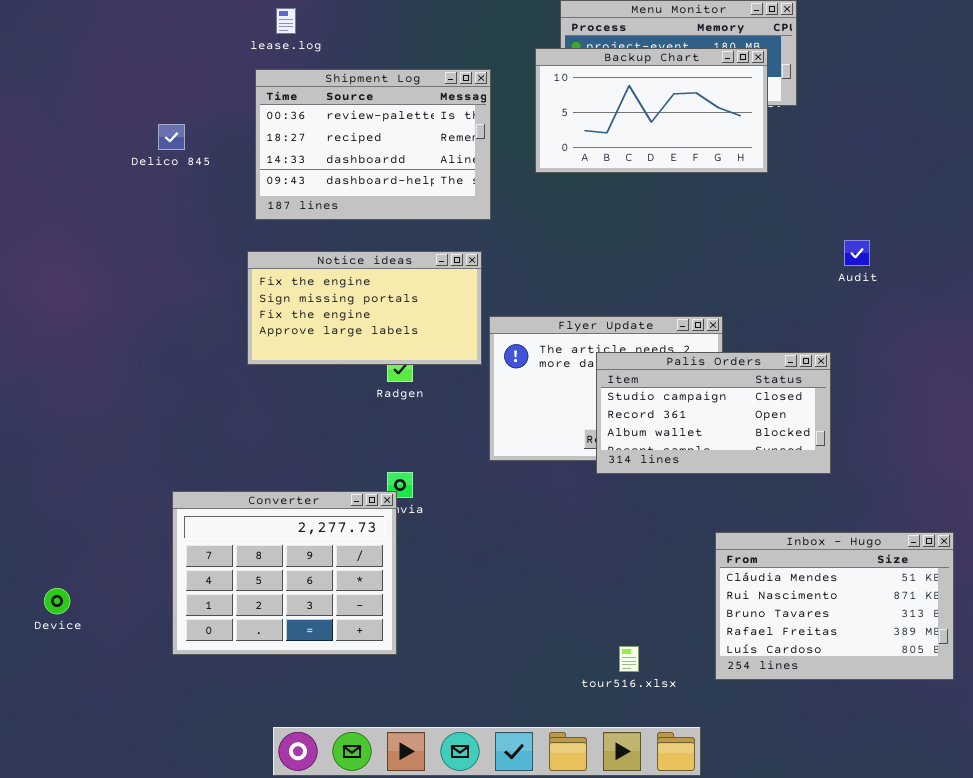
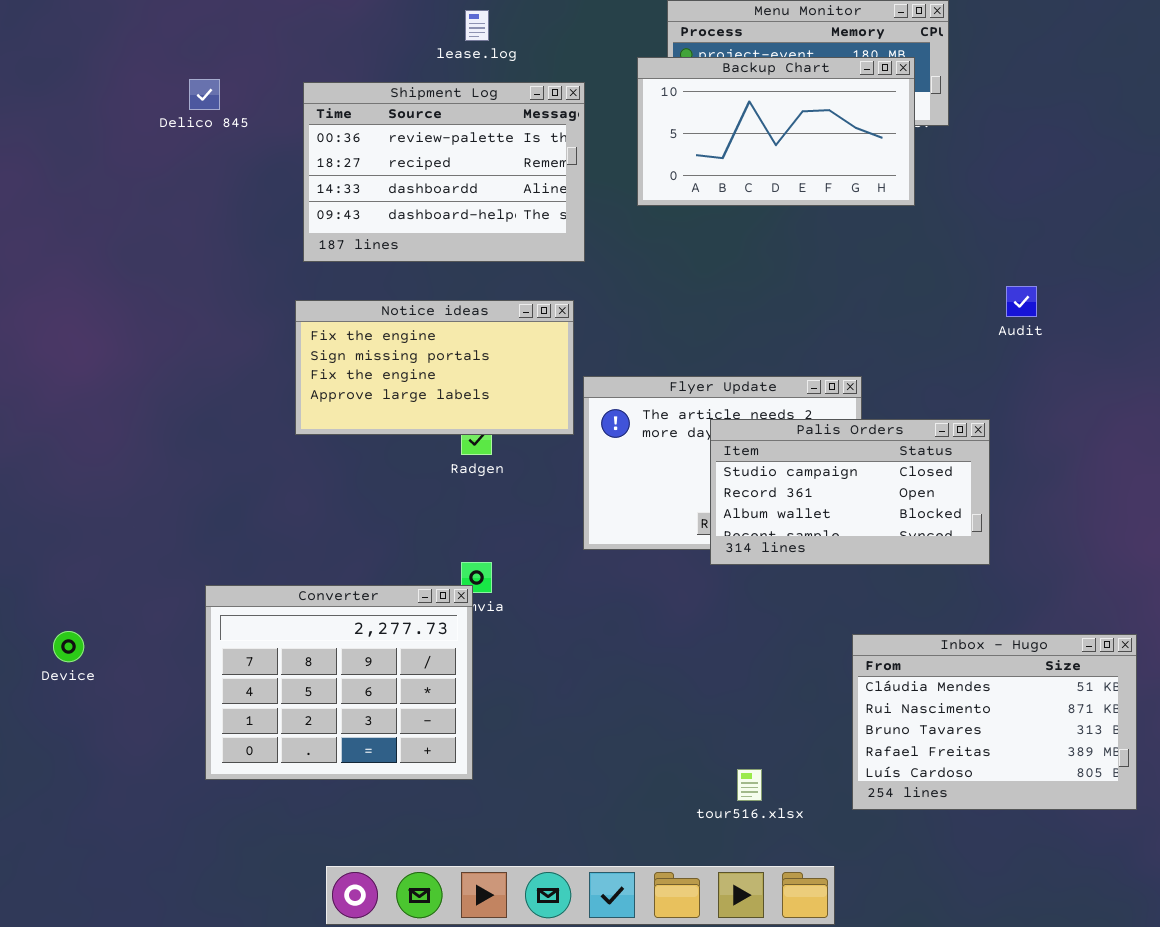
lease.log: [276,8,296,34] -> [465,10,489,41], moved
Delico 845: [158,124,185,150] -> [189,79,220,110], moved
Device: [44,588,70,614] -> [53,631,84,662], moved

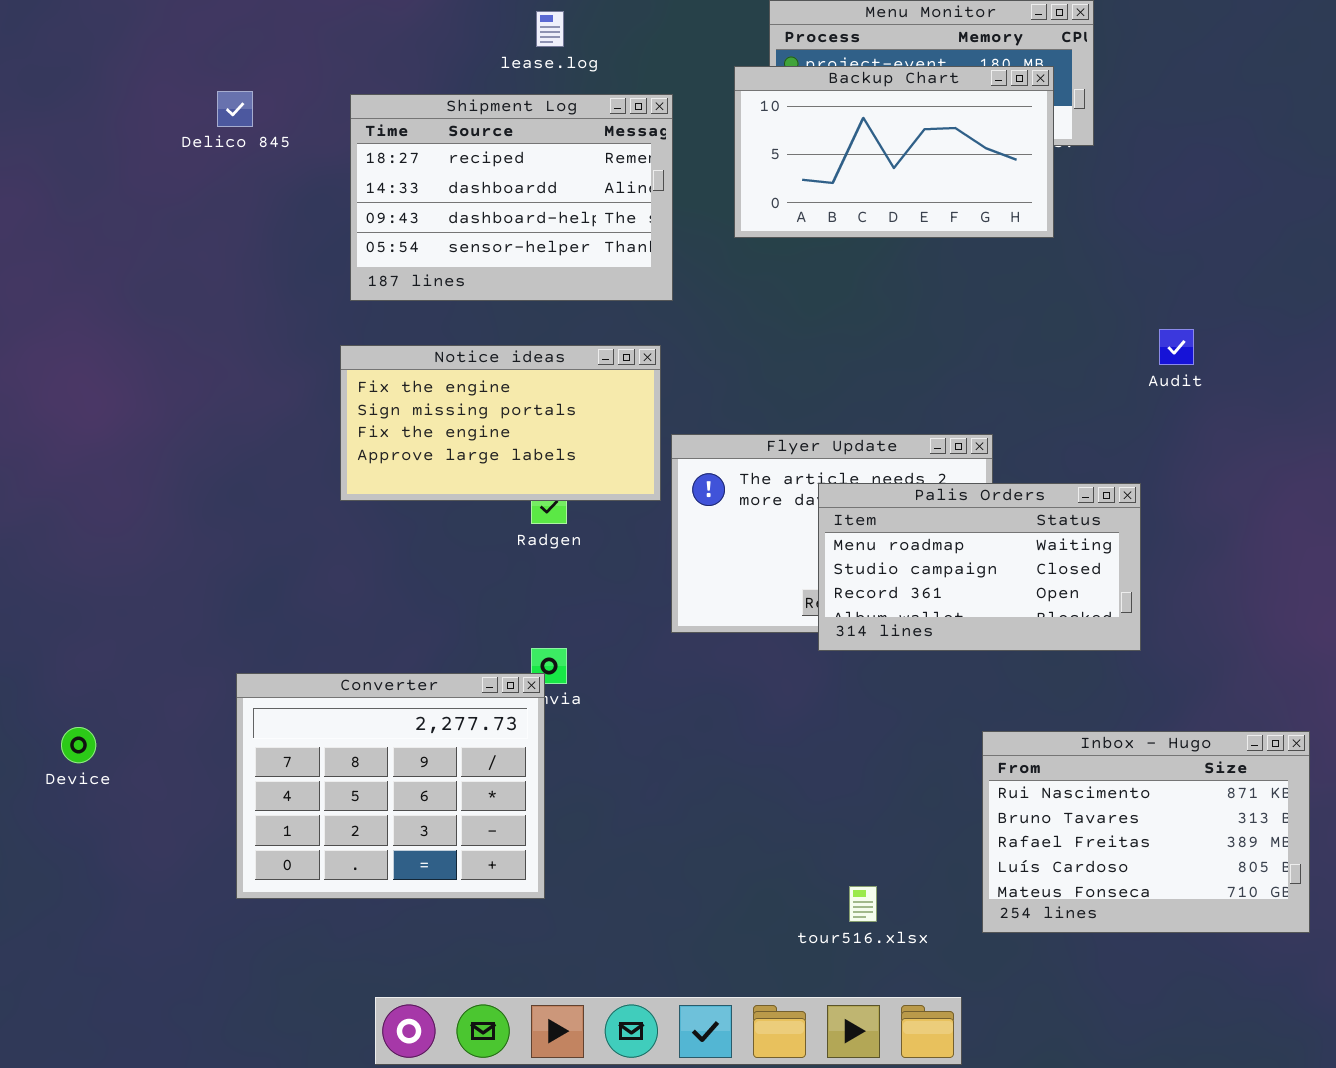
Shipment Log: [303,82,585,262] -> [350,94,673,301], scrolled down 1 row
Palis Orders: [710,419,990,565] -> [818,483,1141,651], scrolled up 1 row
Inbox - Hugo: [852,634,1137,810] -> [982,731,1310,933], scrolled down 1 row

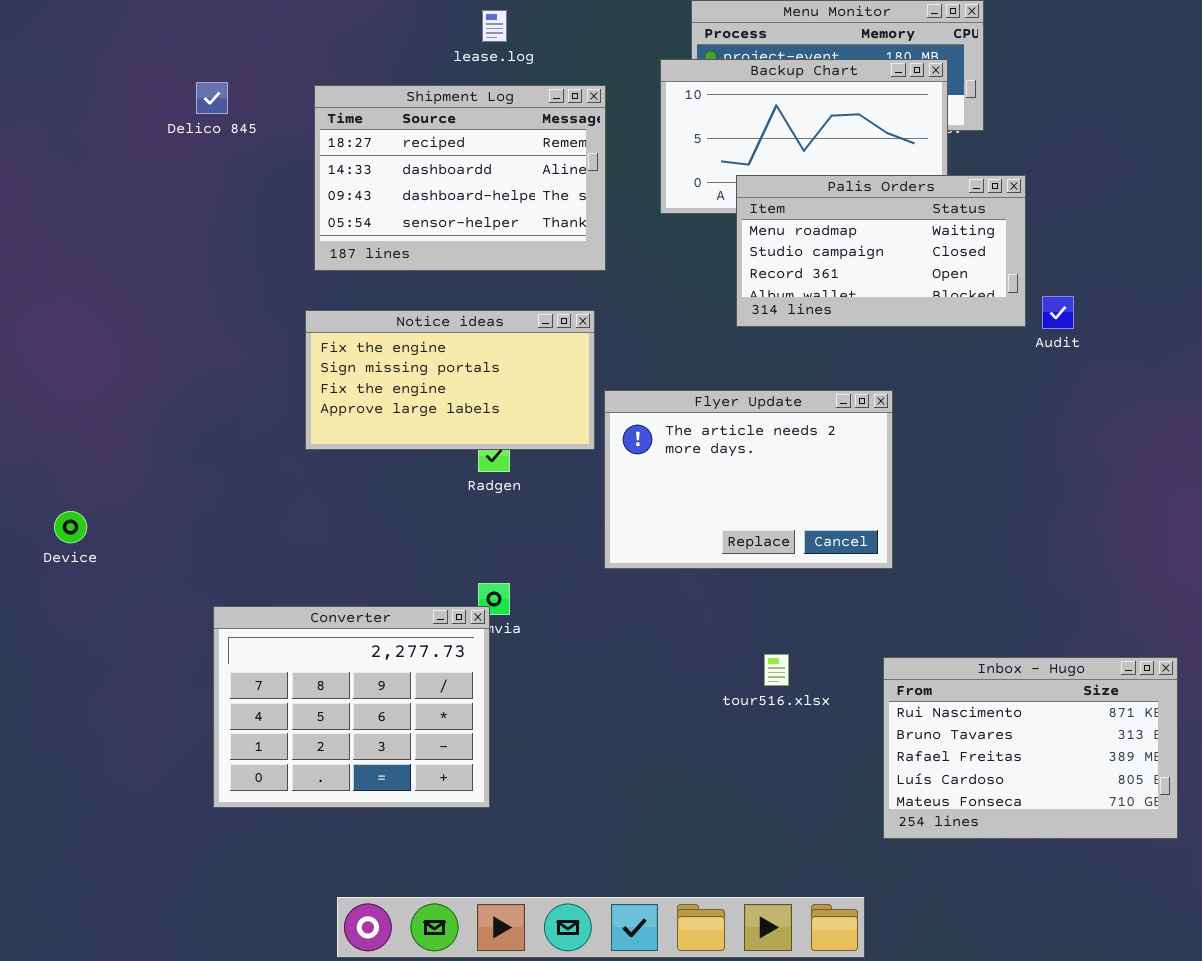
Palis Orders: [818,483,1141,651] -> [736,175,1026,327], moved
Device: [61,727,96,763] -> [54,511,87,543], moved
tour516.xlsx: [849,886,877,922] -> [764,654,789,686], moved

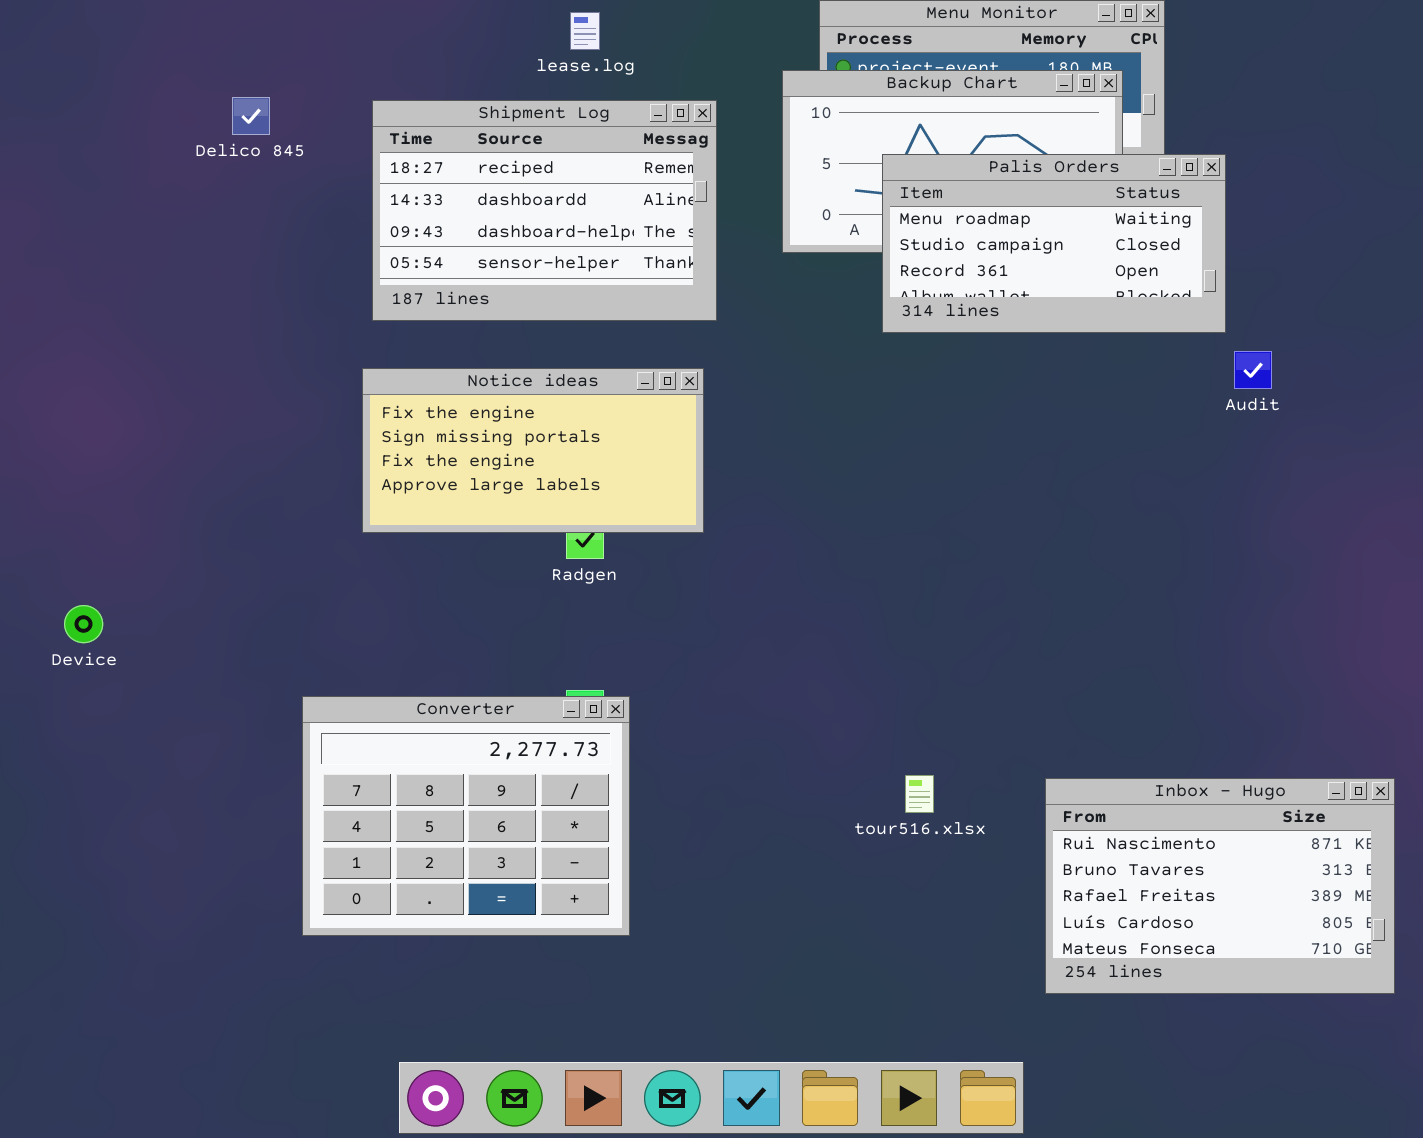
Palis Orders: [736,175,1026,327] -> [882,154,1226,333], moved
Flyer Update: [604,390,893,569] -> none, closed
Converter: [213,606,490,808] -> [302,696,630,936], moved

